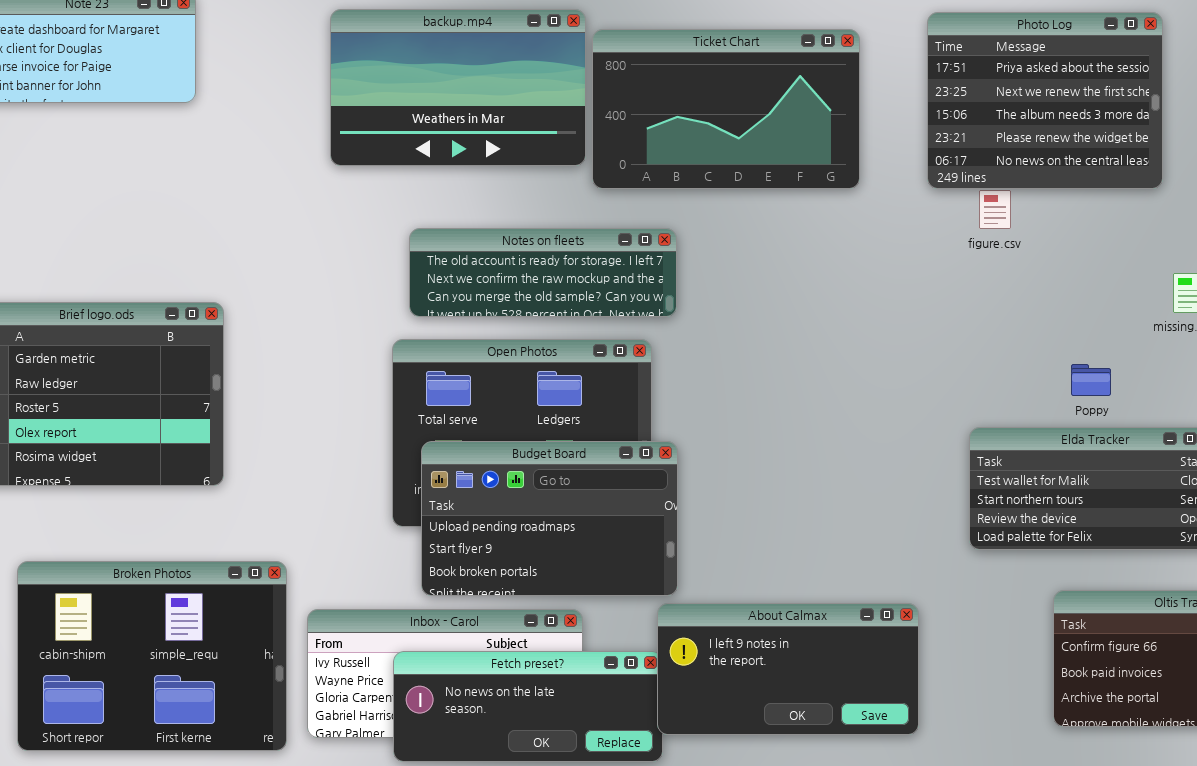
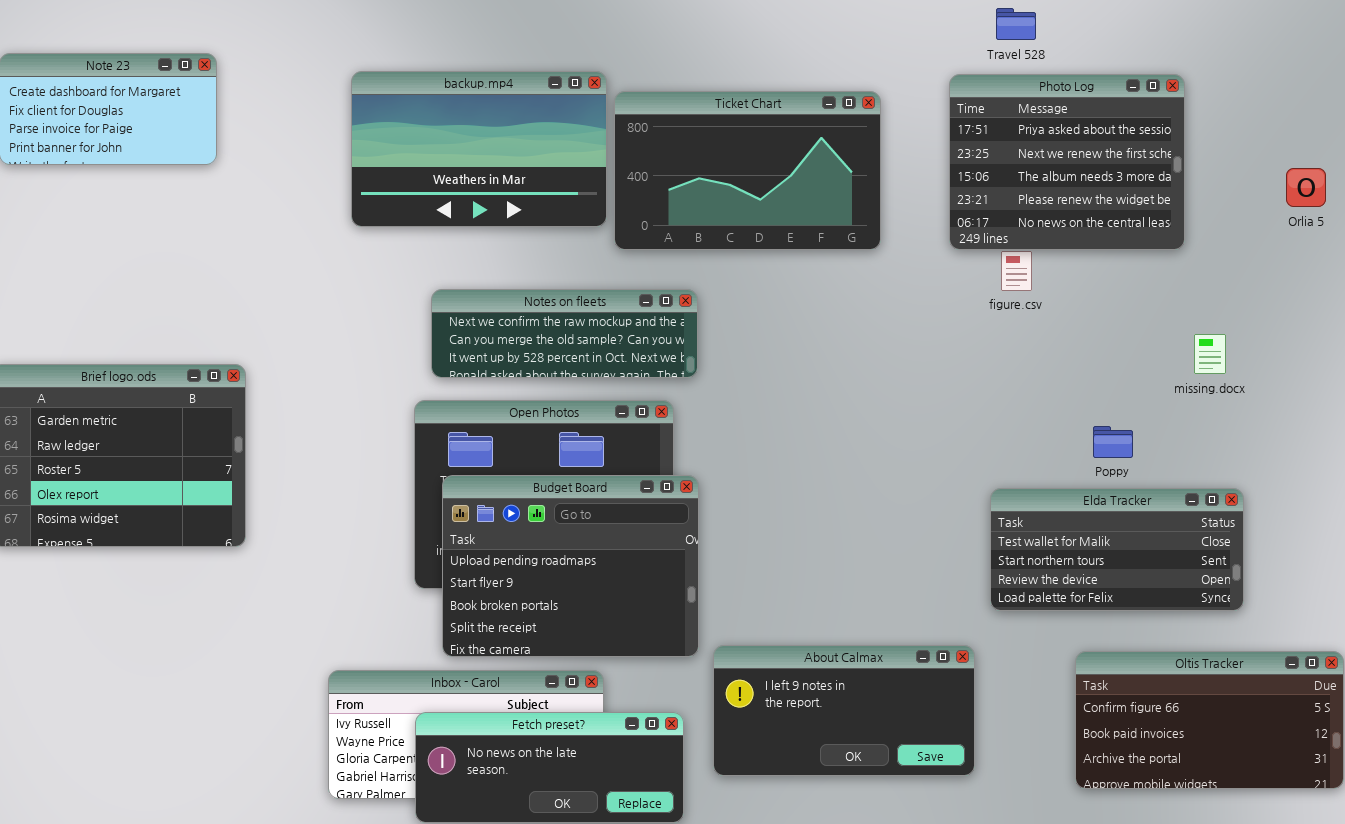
Notes on fleets: [409,228,677,317] -> [431,289,698,378], scrolled down 1 row
Budget Board: [421,441,678,596] -> [442,475,699,657], resized
Broken Photos: [17,561,287,751] -> none, closed
About Calmax: [657,603,919,735] -> [713,645,975,776], moved

